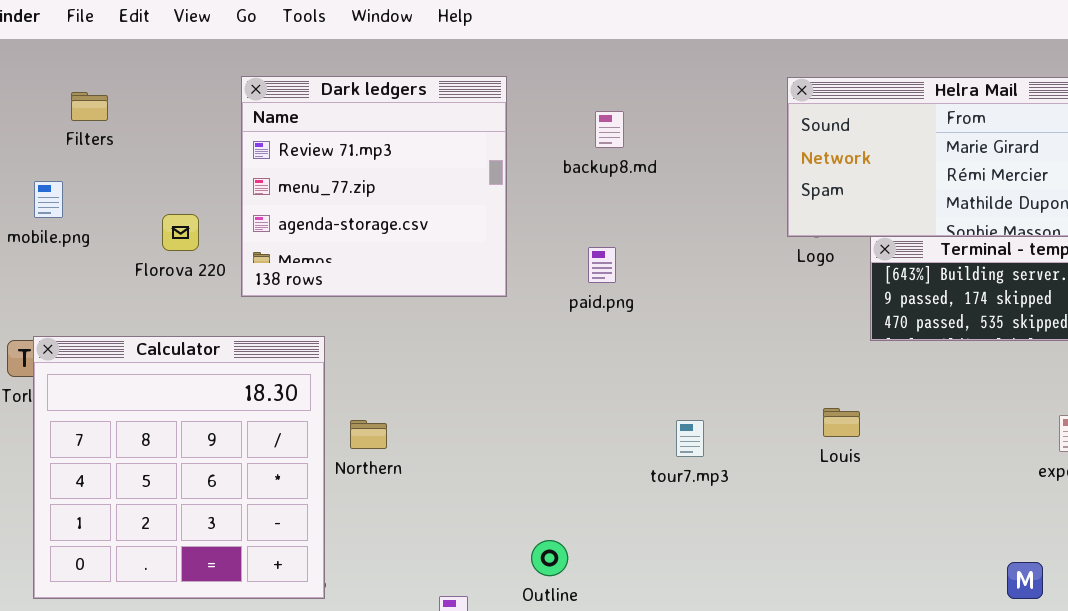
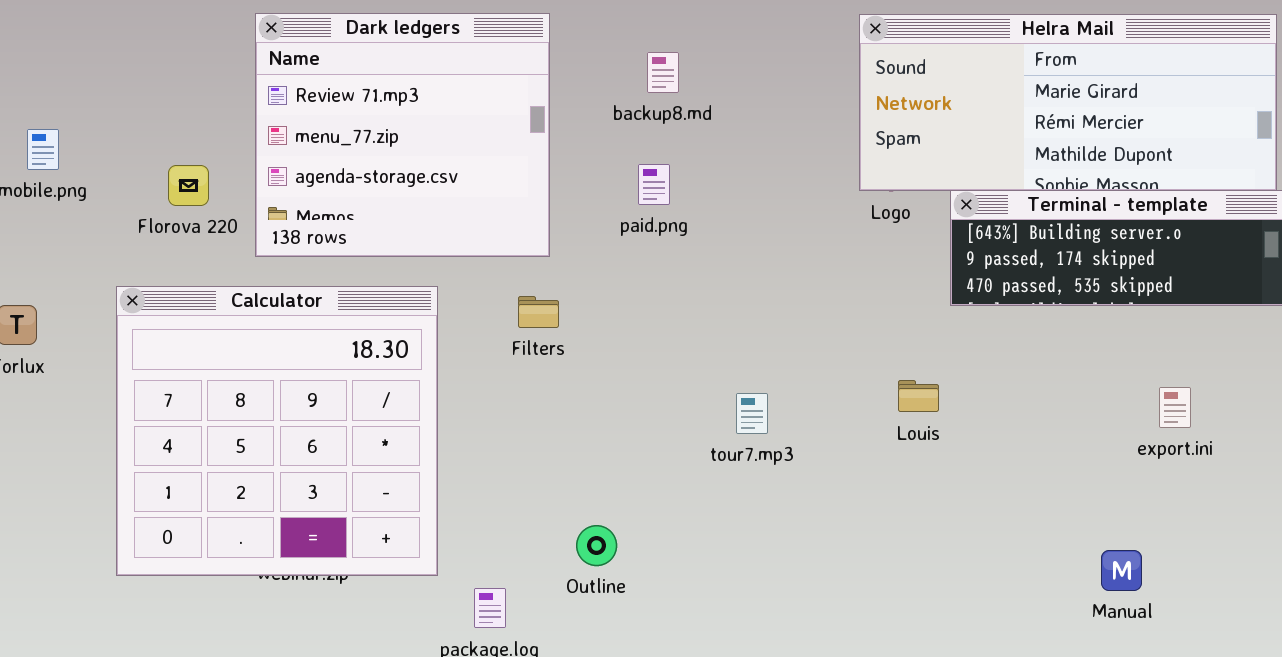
Filters: [71,92,108,121] -> [518,296,559,328], moved
paid.png: [588,247,616,283] -> [638,164,670,205], moved
Calculator: [33,336,325,599] -> [116,286,438,576], moved

